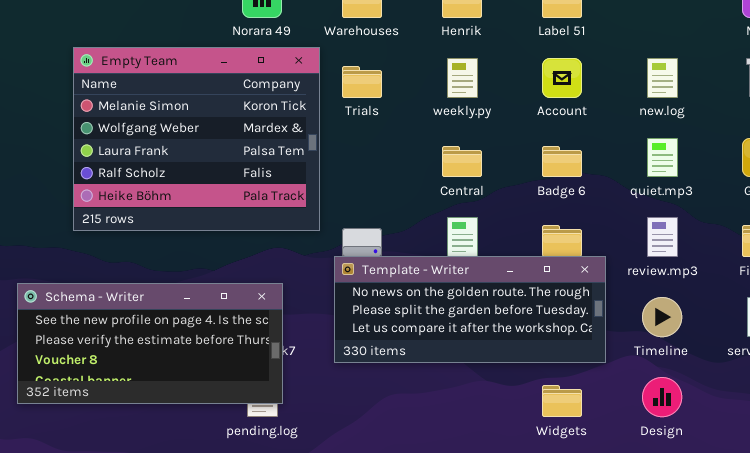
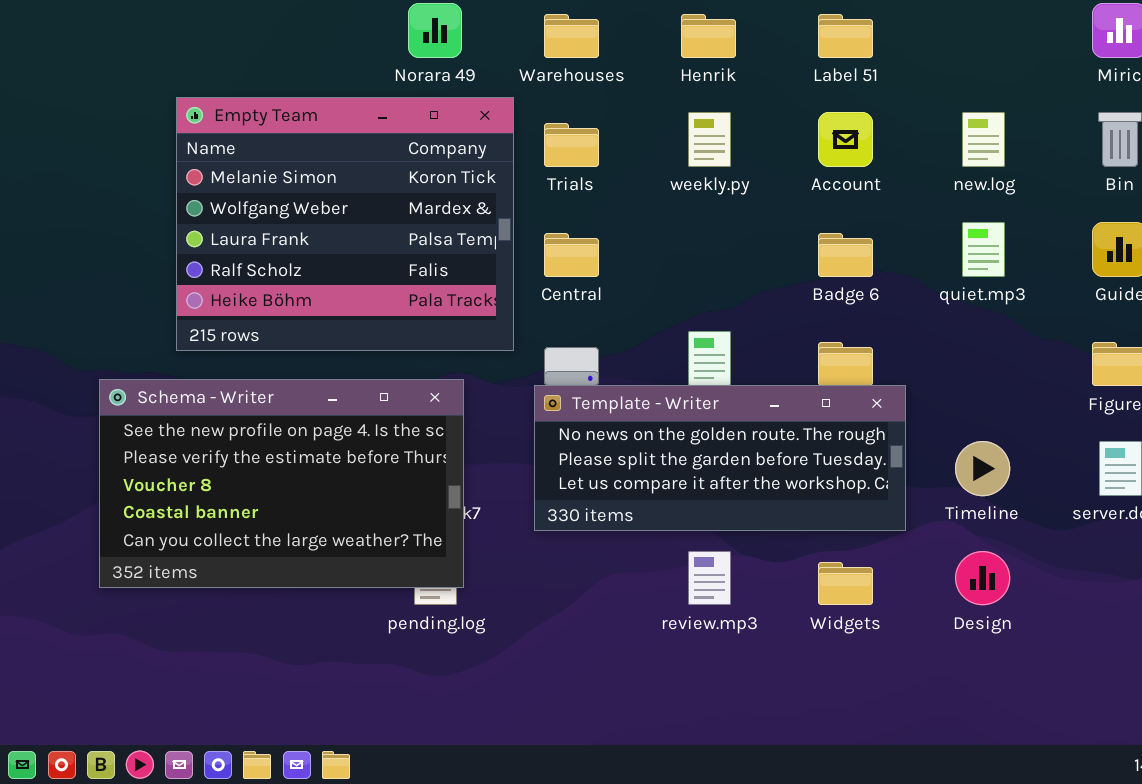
Central: [442,146,482,177] -> [544,233,599,277], moved
review.mp3: [647,217,678,257] -> [688,551,731,605], moved
Schema - Writer: [17,283,283,404] -> [99,379,464,588], resized

